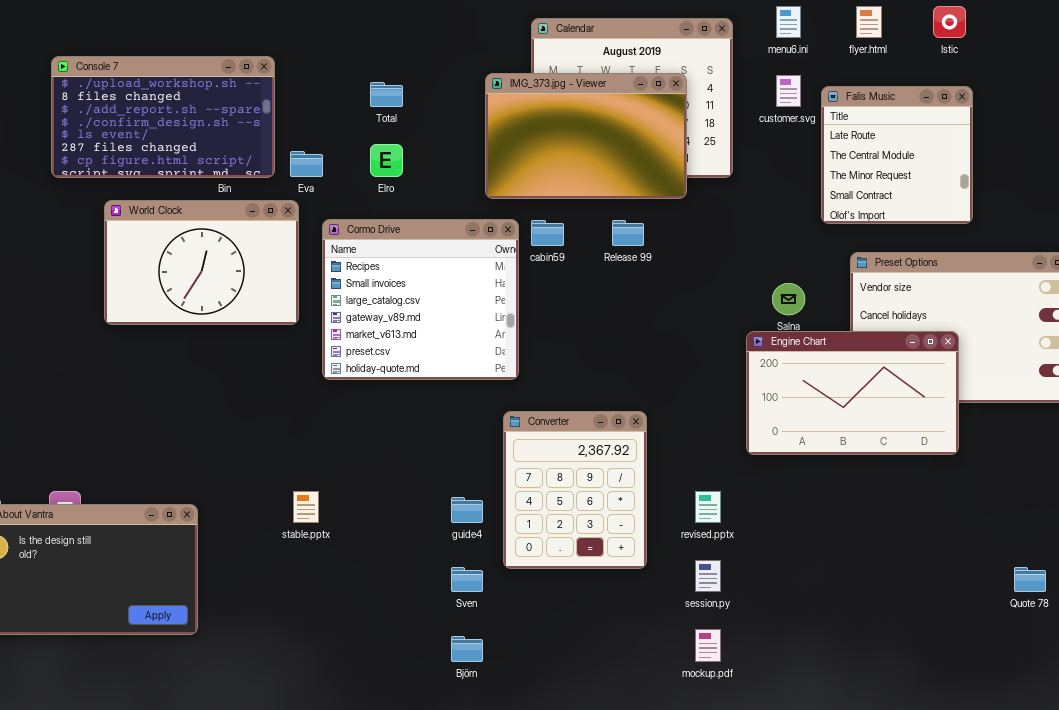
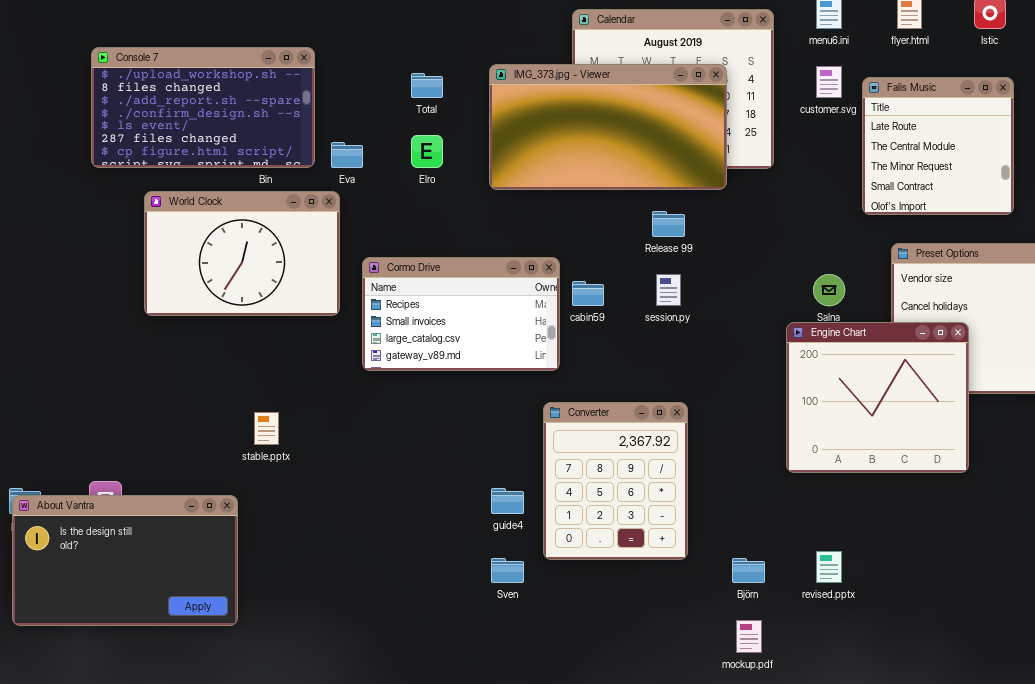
IMG_373.jpg - Viewer: [485,73,687,199] -> [489,64,727,190], resized
Cormo Drive: [322,219,519,380] -> [362,257,560,371], resized
cabin59: [531,220,564,246] -> [572,281,604,306], moved
Engine Chart: [746,331,959,455] -> [786,322,969,473], resized
stable.pptx: [293,491,319,523] -> [254,412,279,445], moved
revised.pptx: [695,491,721,523] -> [816,551,842,583], moved
session.py: [695,560,721,592] -> [656,274,681,306], moved
Björn: [451,636,483,662] -> [732,558,765,583], moved

